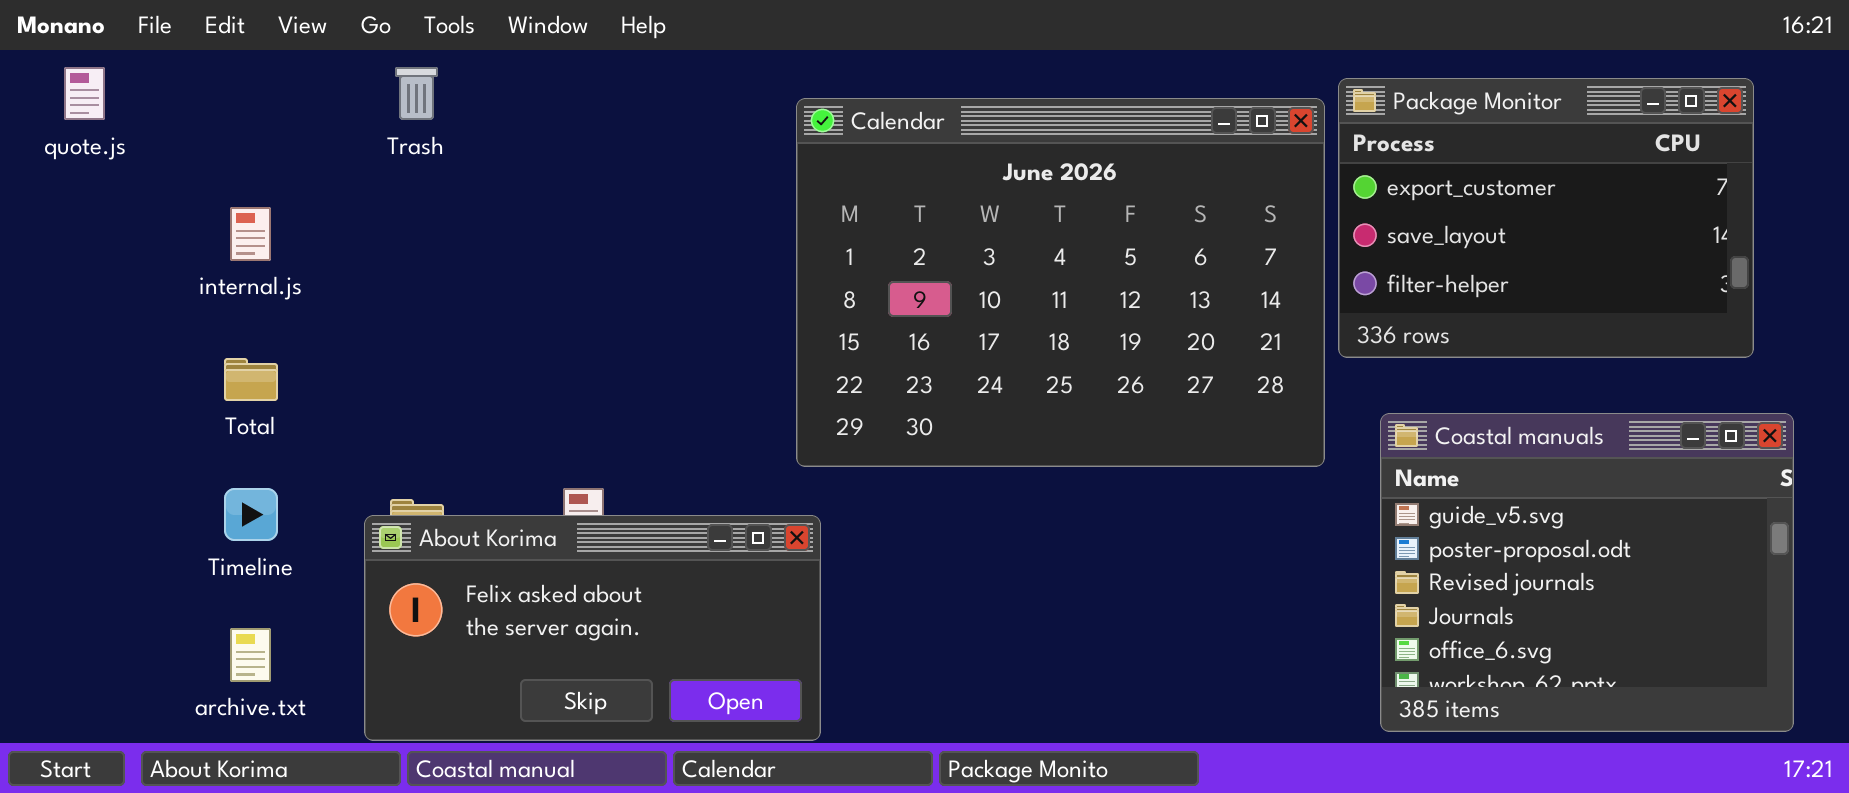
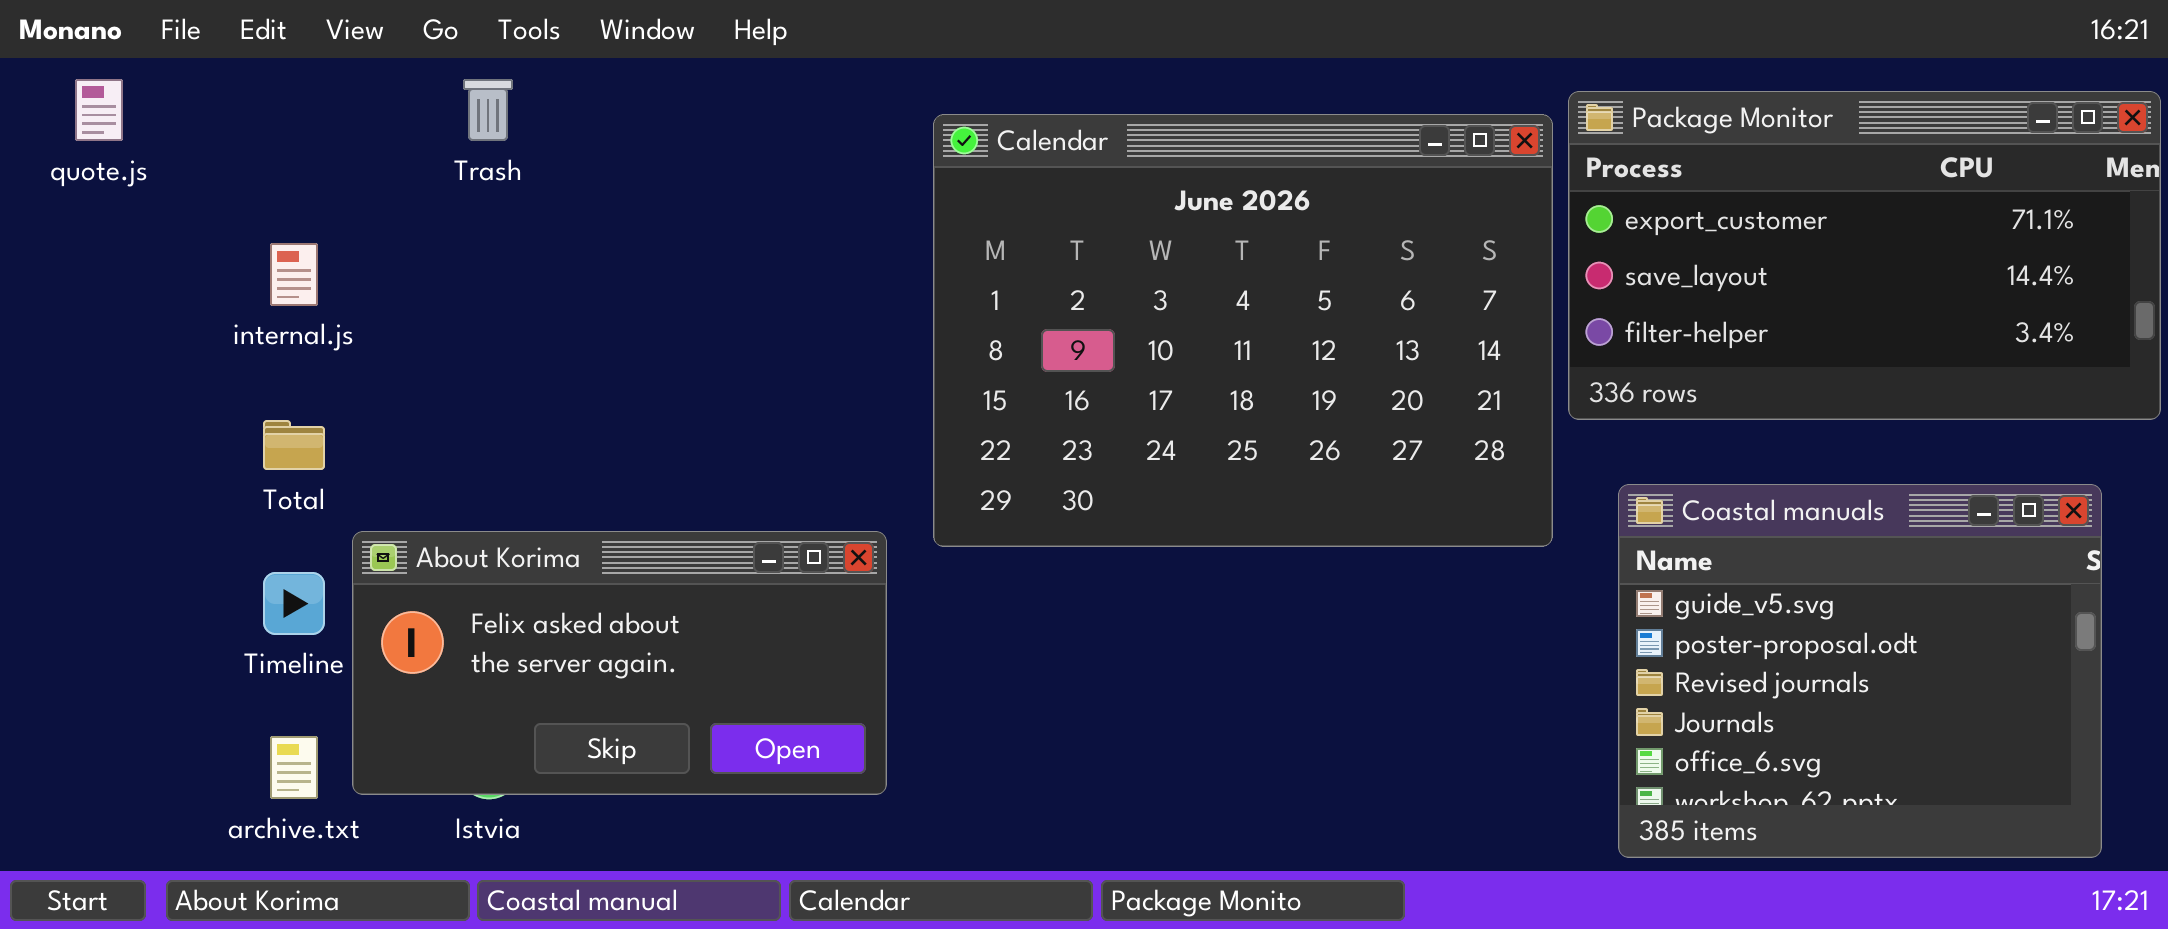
Package Monitor: [1338,78,1754,358] -> [1568,91,2161,420], resized
About Korima: [364,515,821,741] -> [352,531,887,795], moved

